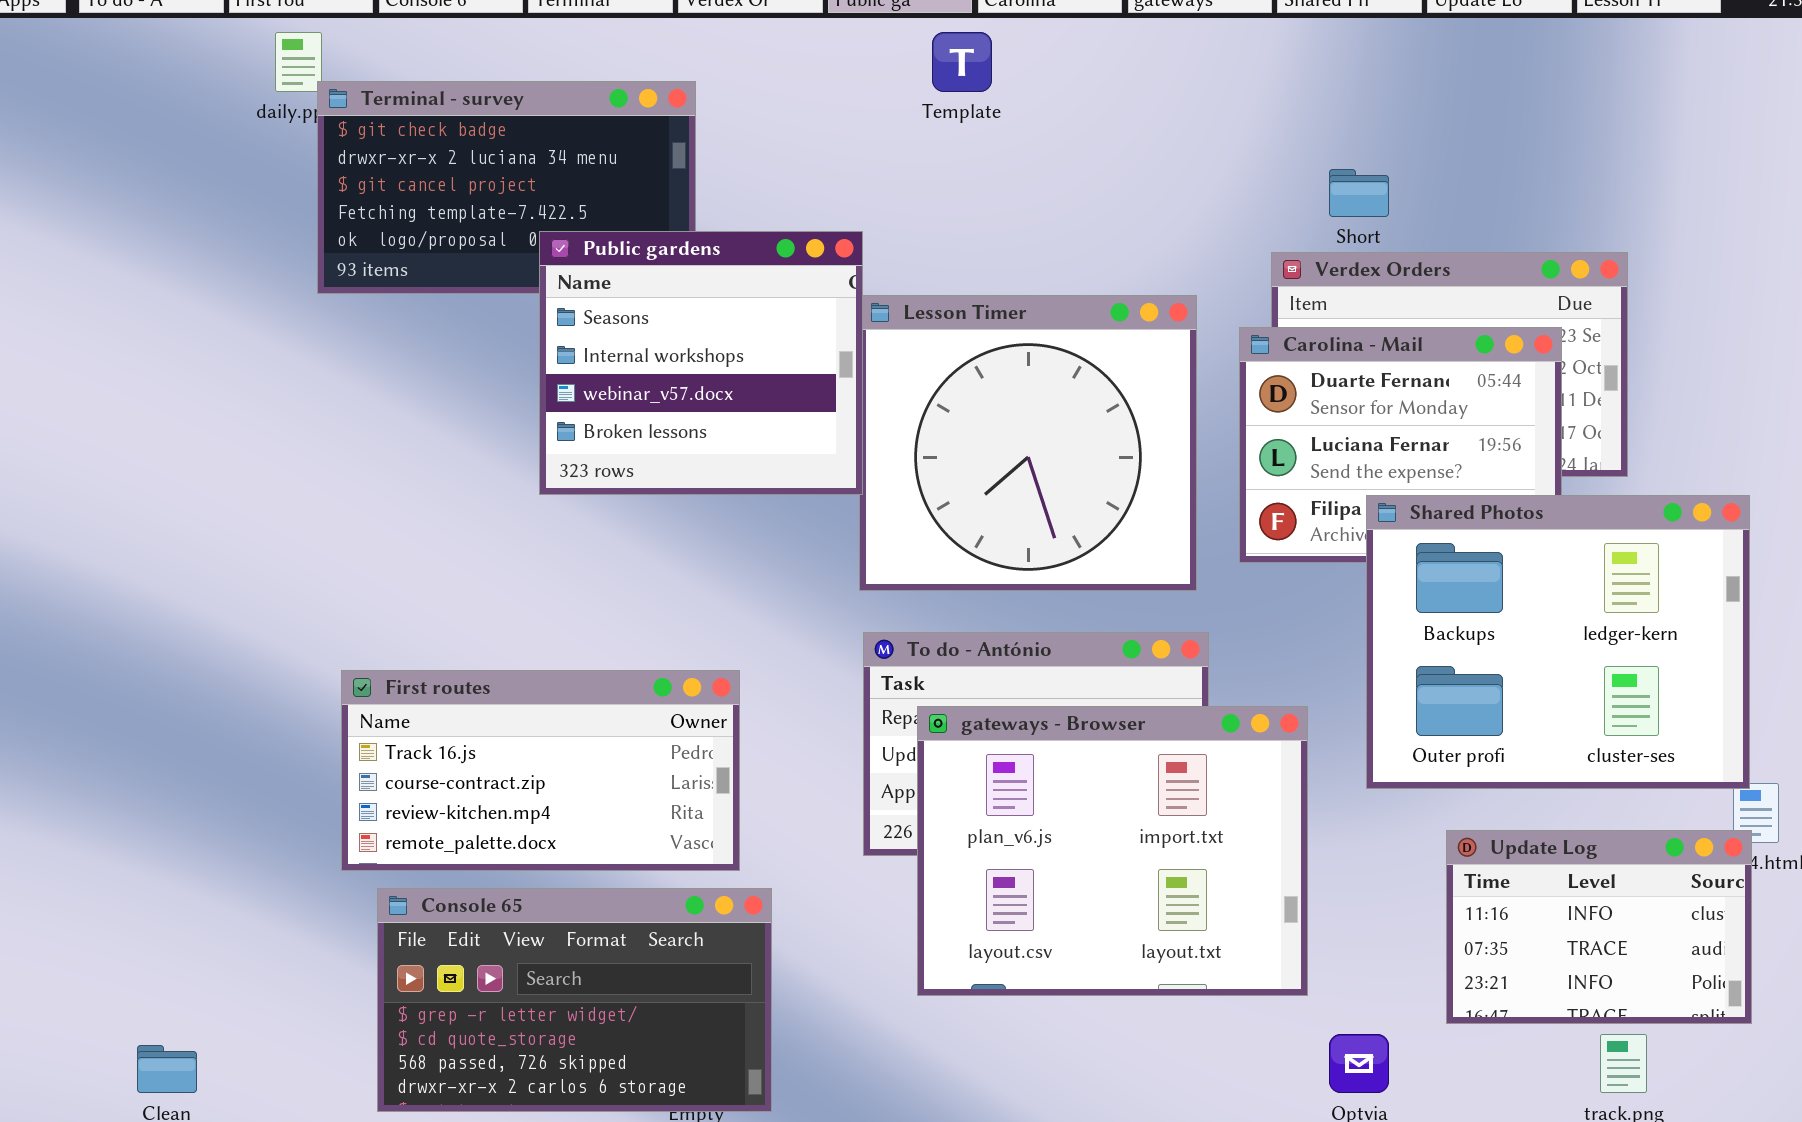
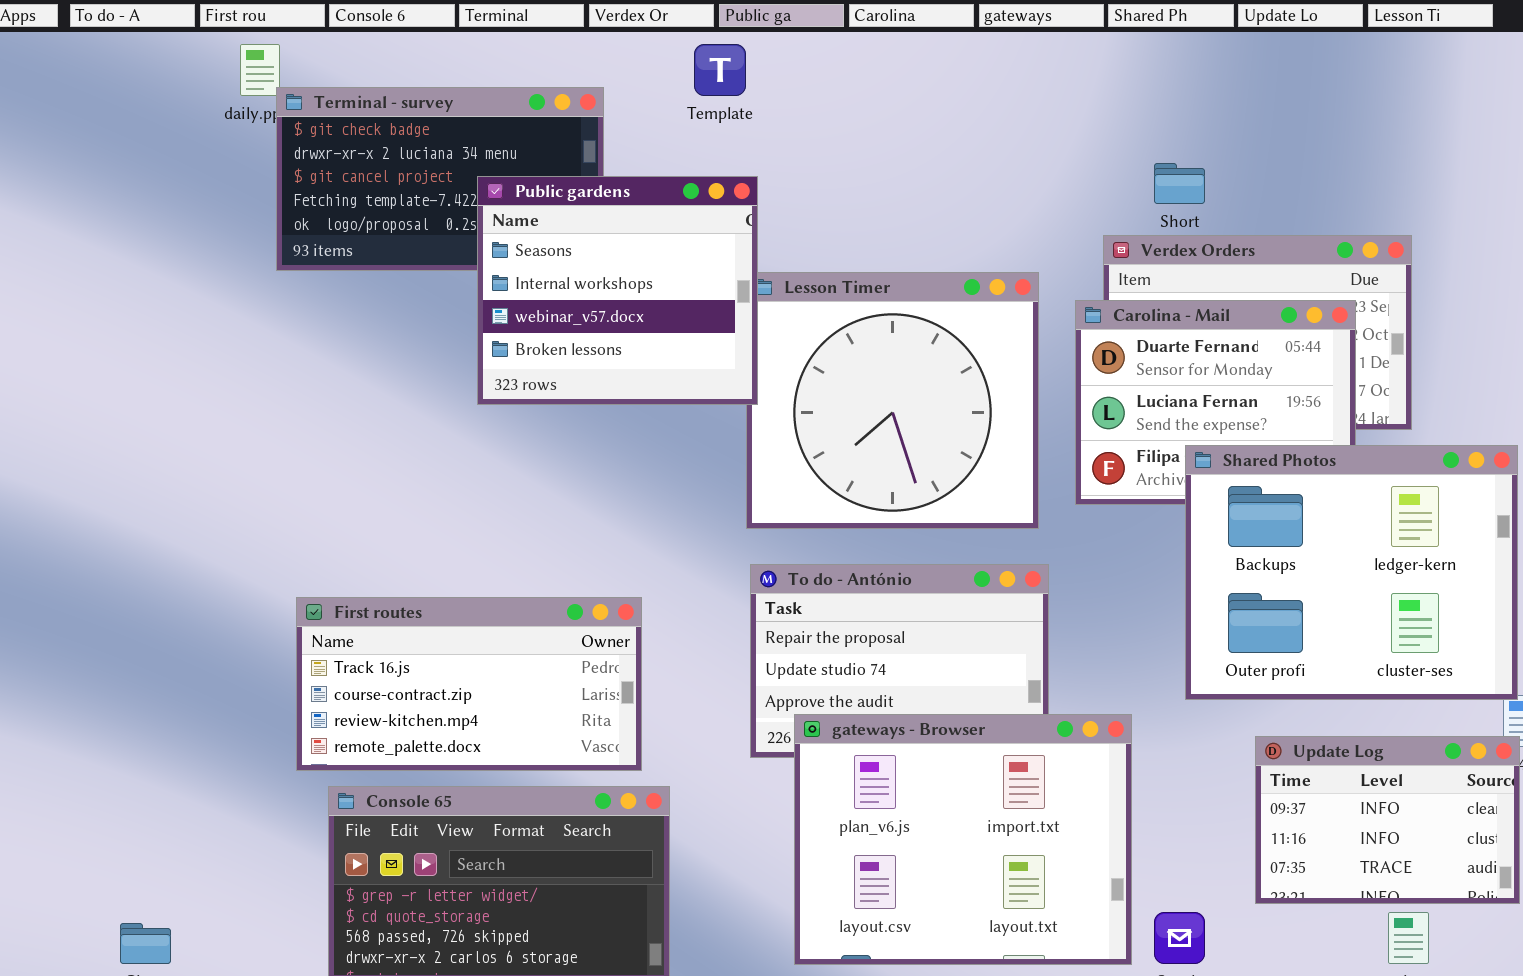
Template: [932,32,992,92] -> [694,44,746,96], moved
Public gardens: [539,231,863,495] -> [477,176,758,405], moved
gateways - Browser: [917,706,1308,996] -> [794,714,1132,965], moved
Update Log: [1446,830,1752,1024] -> [1255,736,1520,904], scrolled up 1 row

